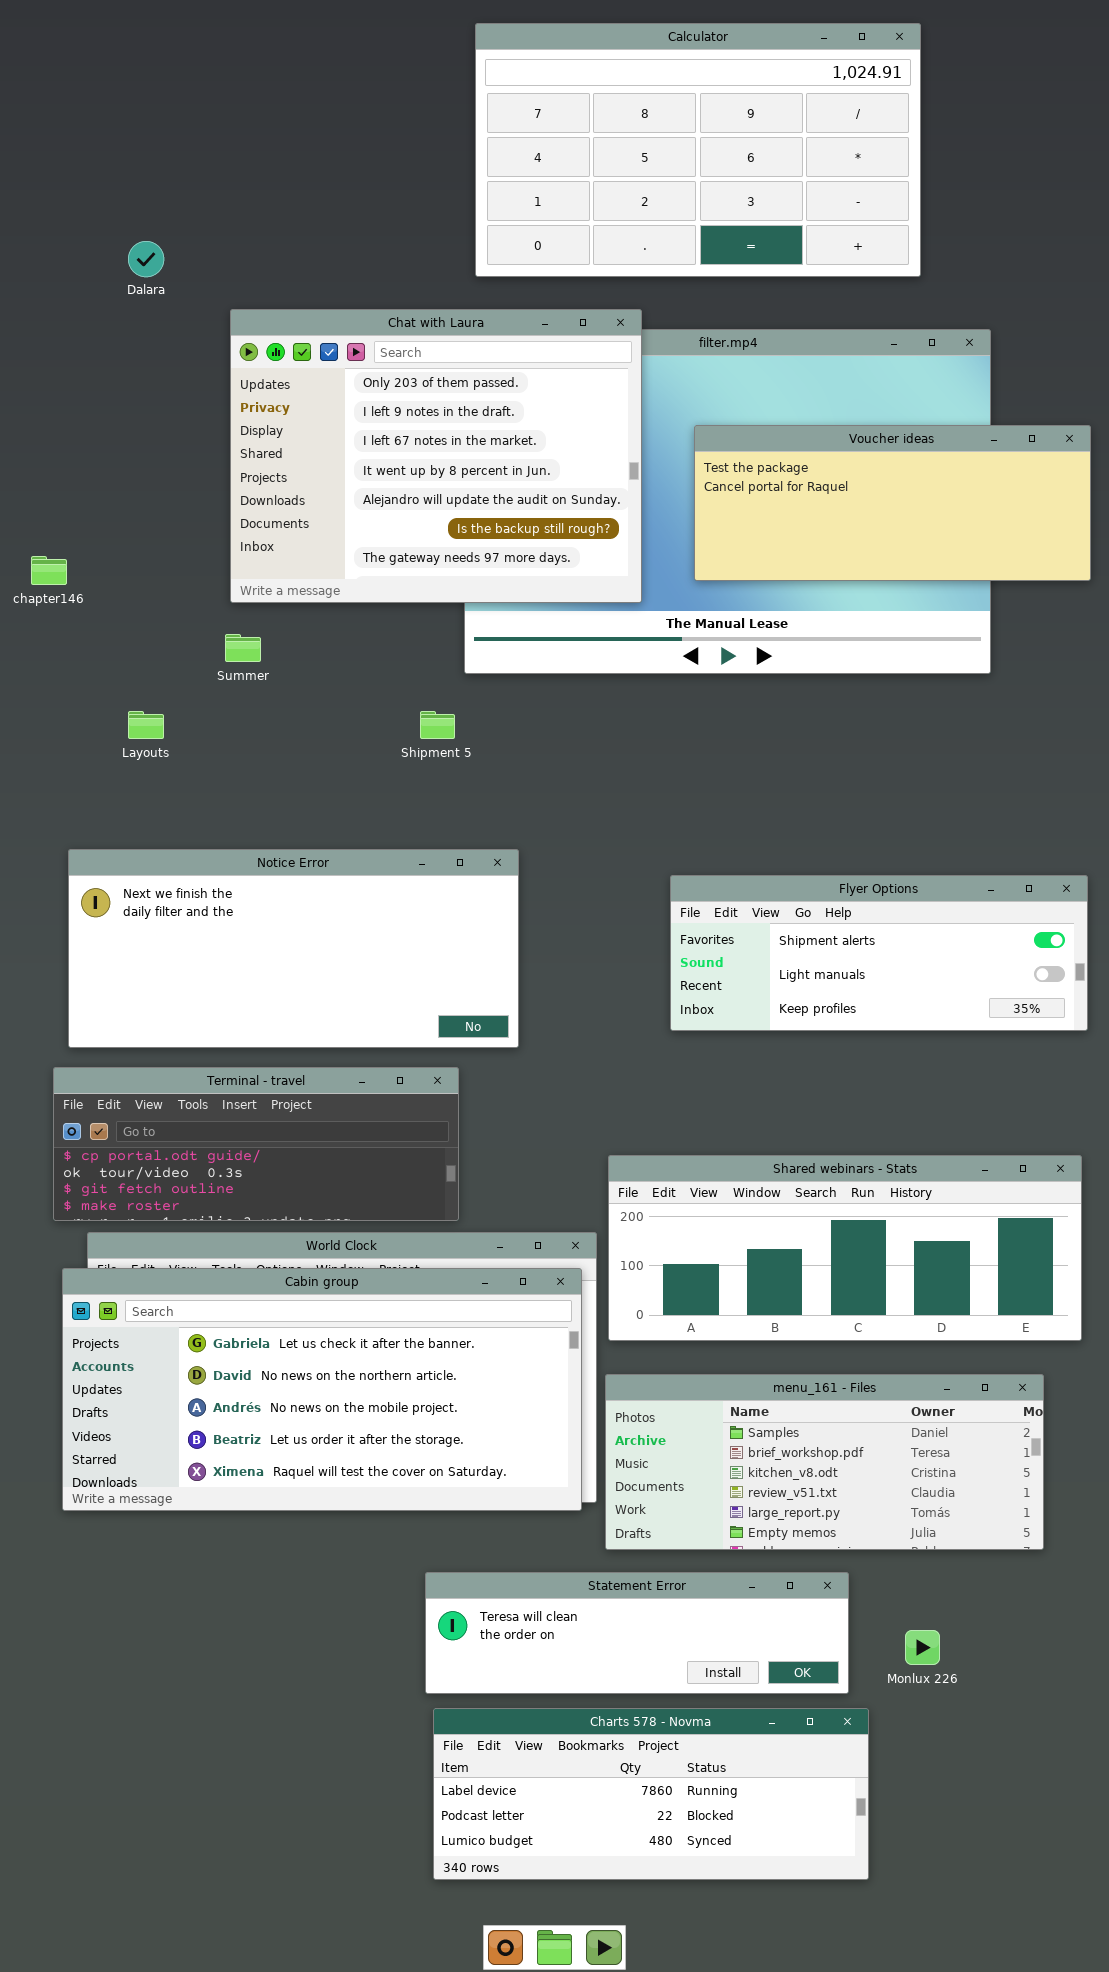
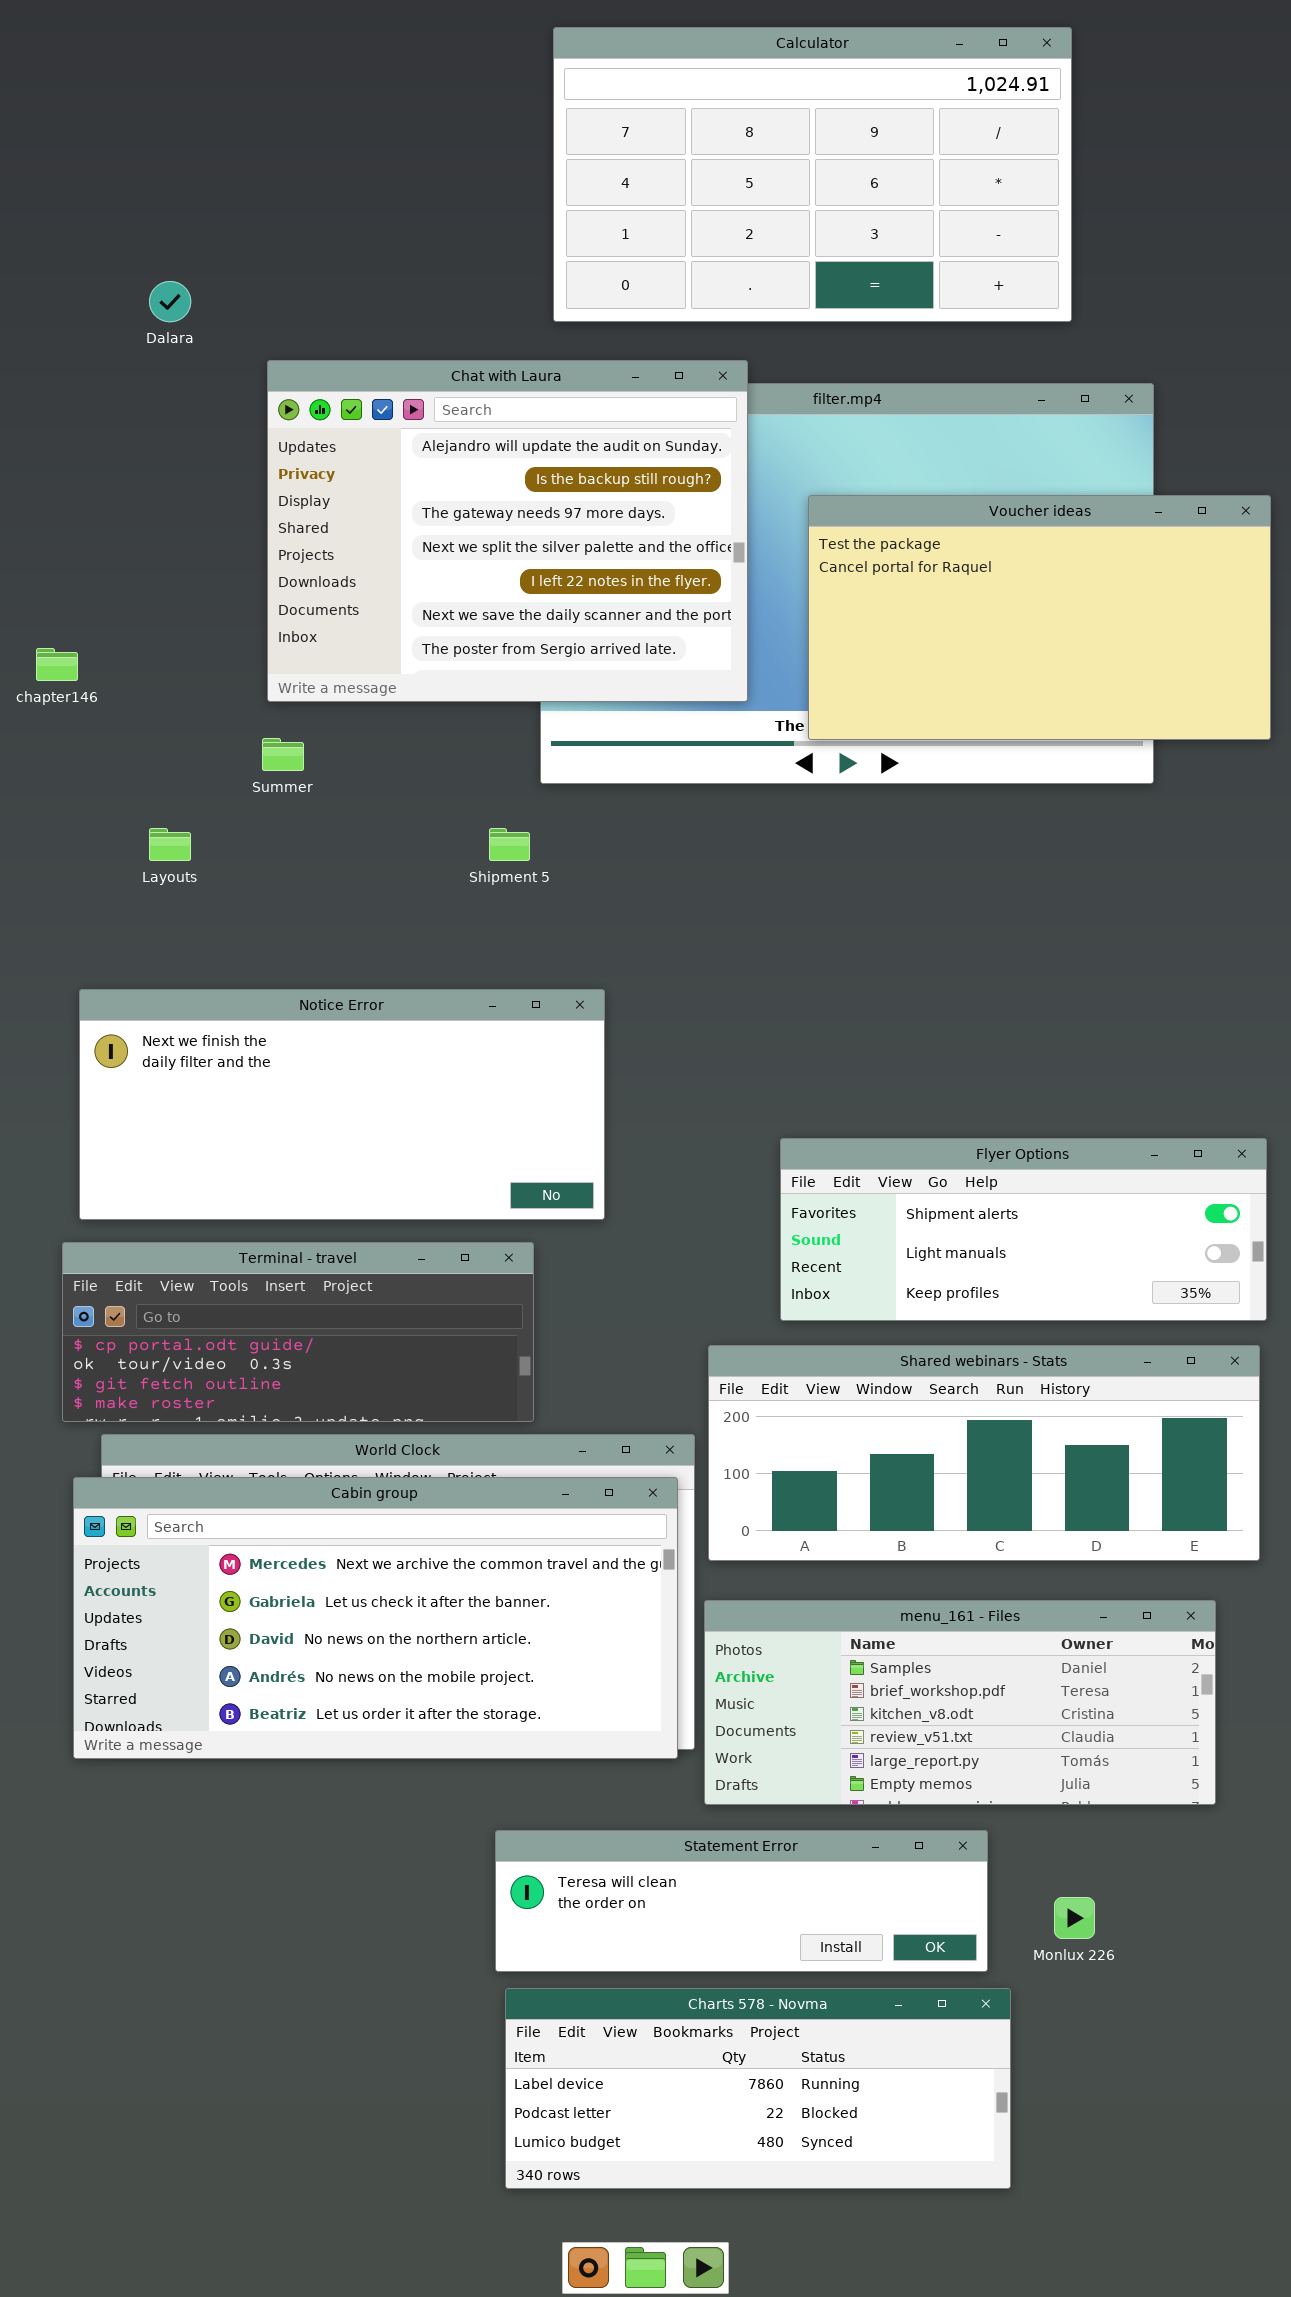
Chat with Laura: [230,309,642,603] -> [267,360,748,702], scrolled down 4 rows
Voucher ideas: [694,425,1091,581] -> [808,495,1271,740], resized
Flyer Options: [670,875,1088,1031] -> [780,1138,1267,1321], moved
Cabin group: [62,1268,582,1511] -> [73,1477,678,1759], scrolled up 1 row

